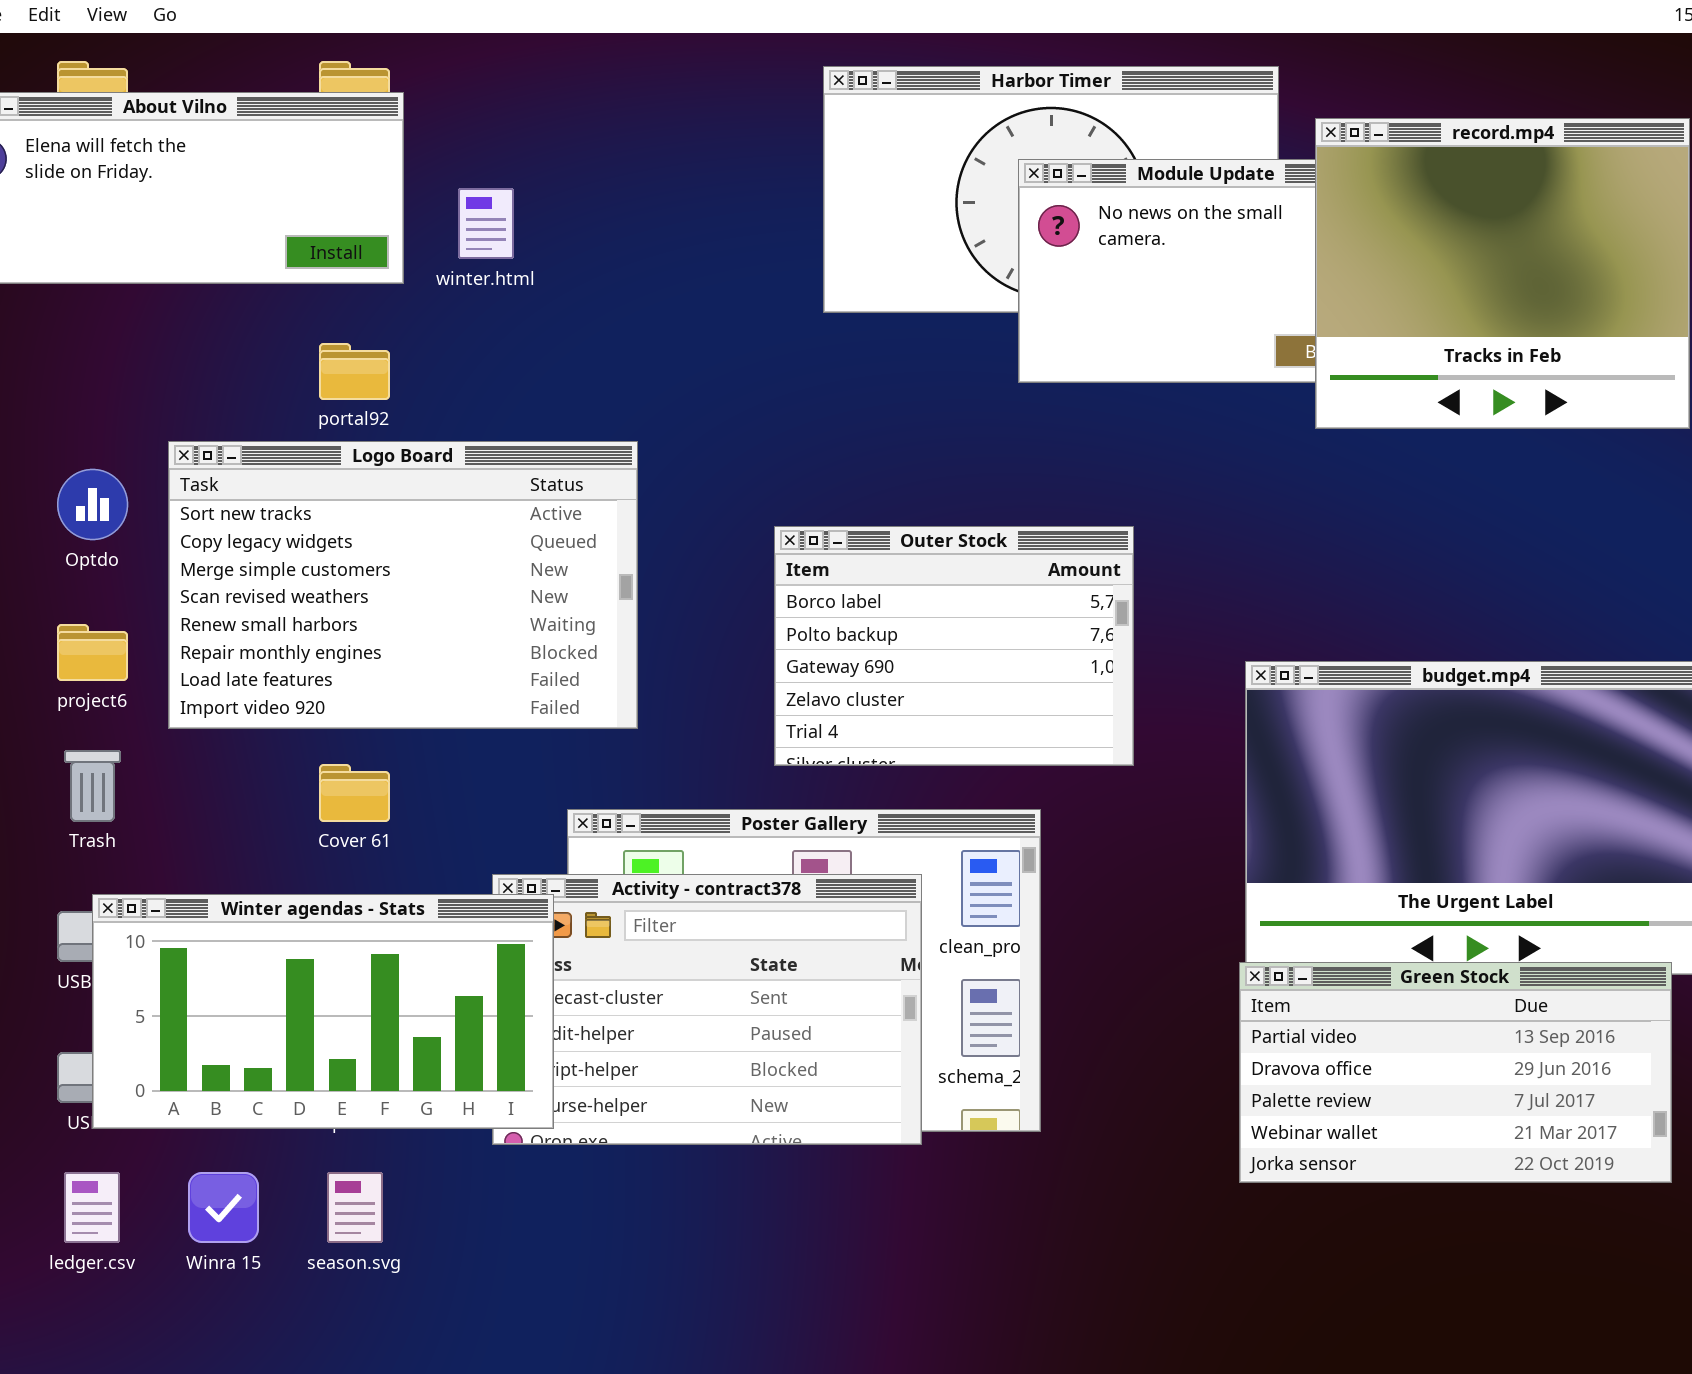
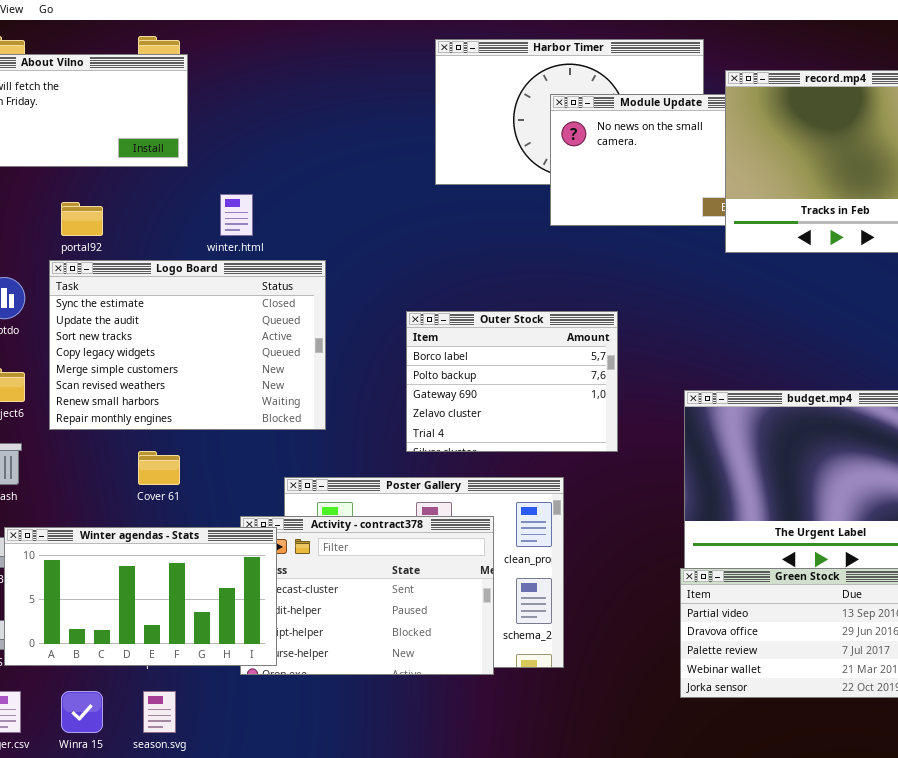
winter.html: [458,188,514,259] -> [220,194,253,236], moved
portal92: [319,343,390,400] -> [61,202,103,236], moved
Logo Board: [168,441,638,729] -> [49,260,326,430], scrolled up 2 rows

